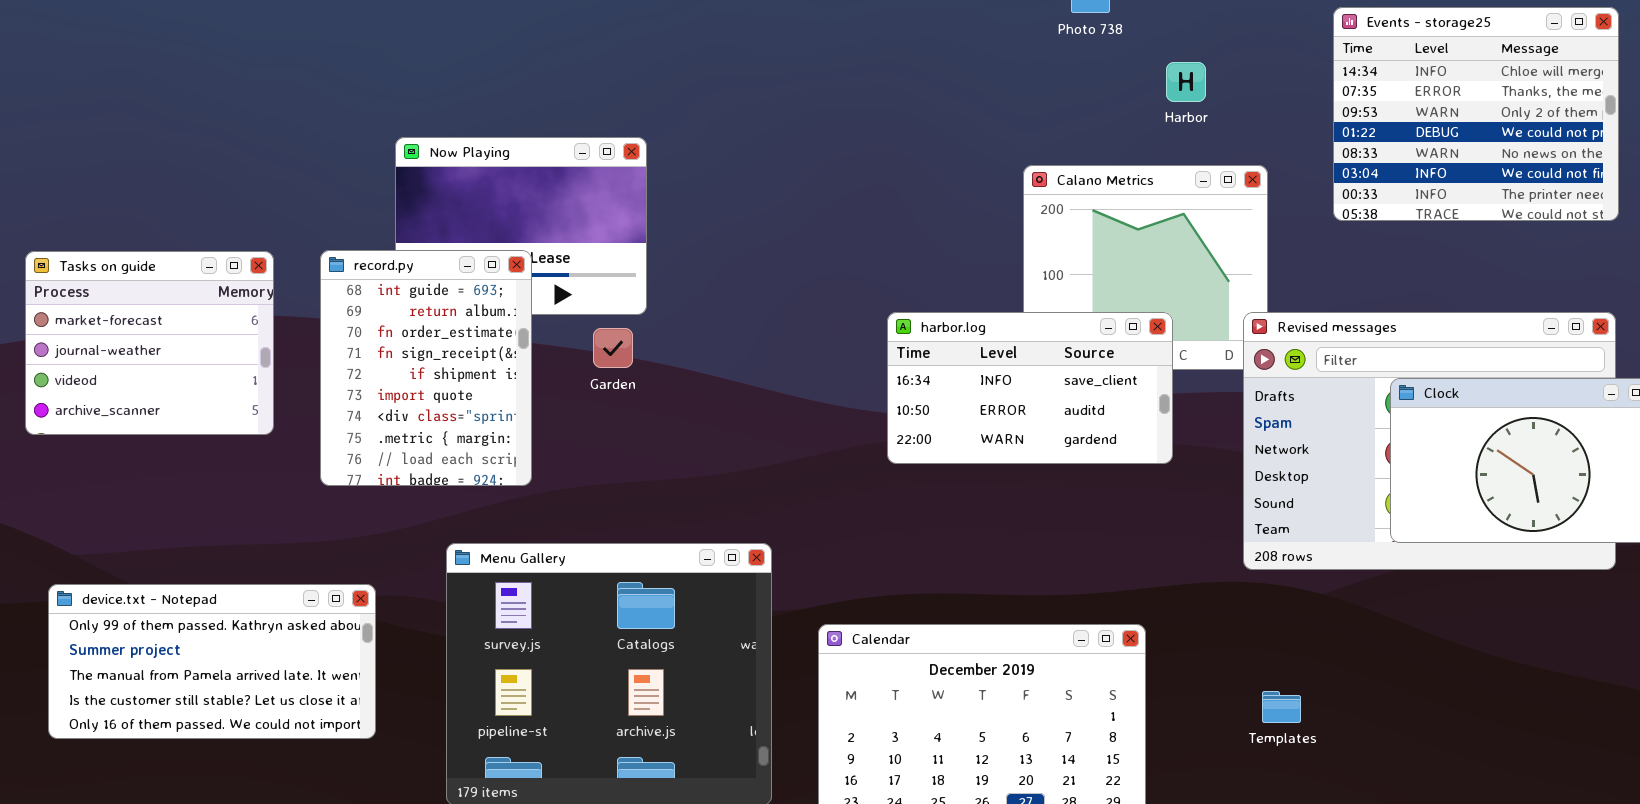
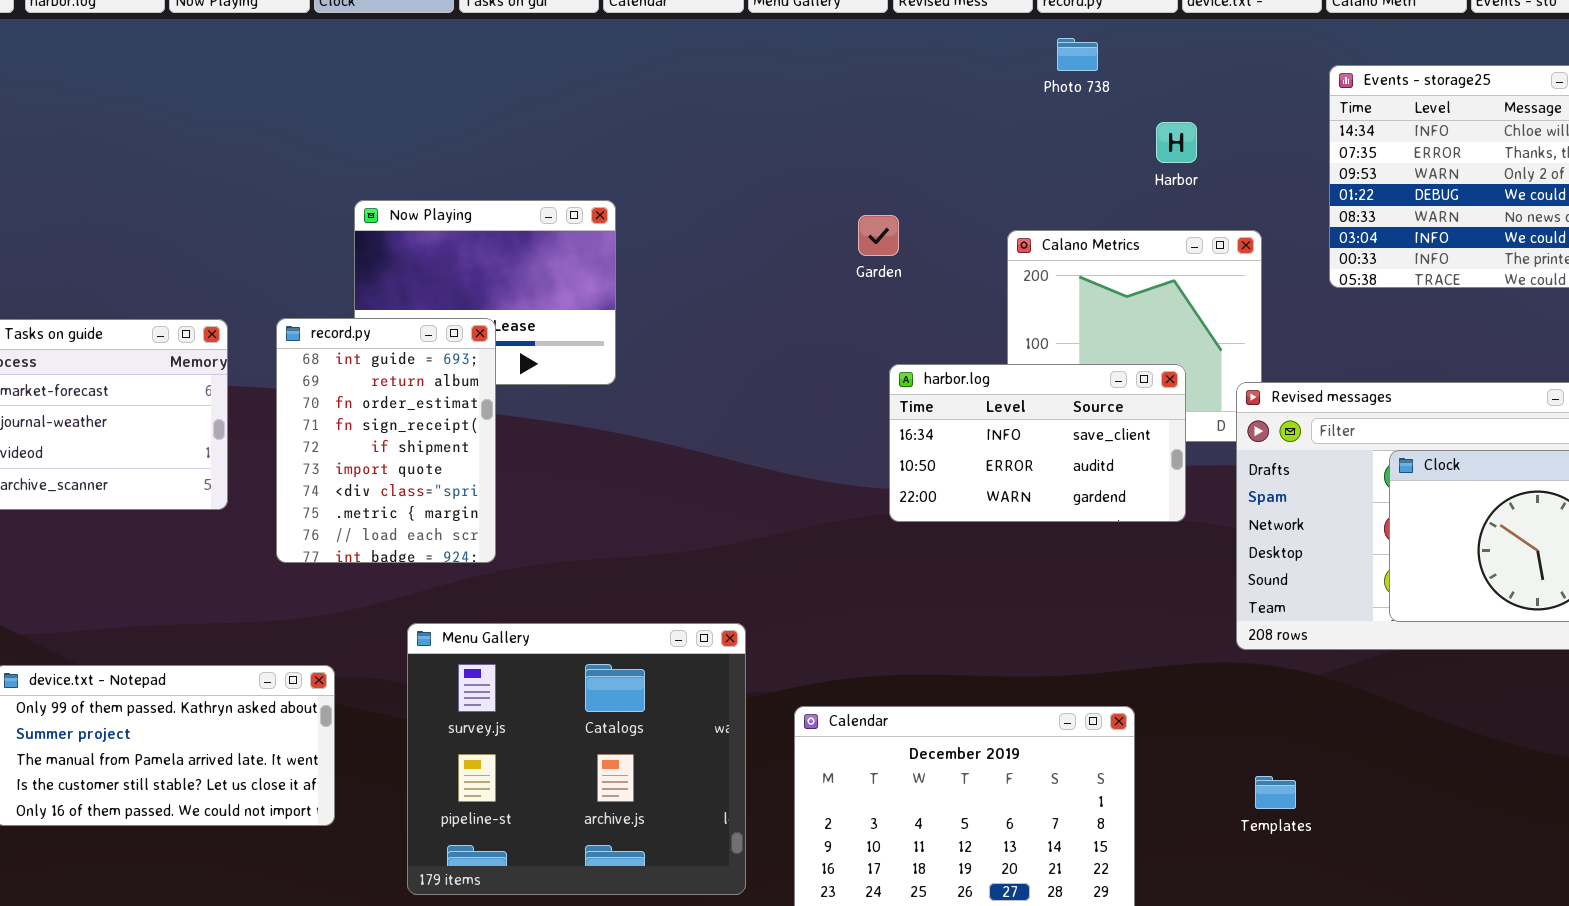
harbor.log: [887,312,1173,464] -> [889,364,1186,522], moved
Garden: [593,328,633,368] -> [858,215,899,256], moved

